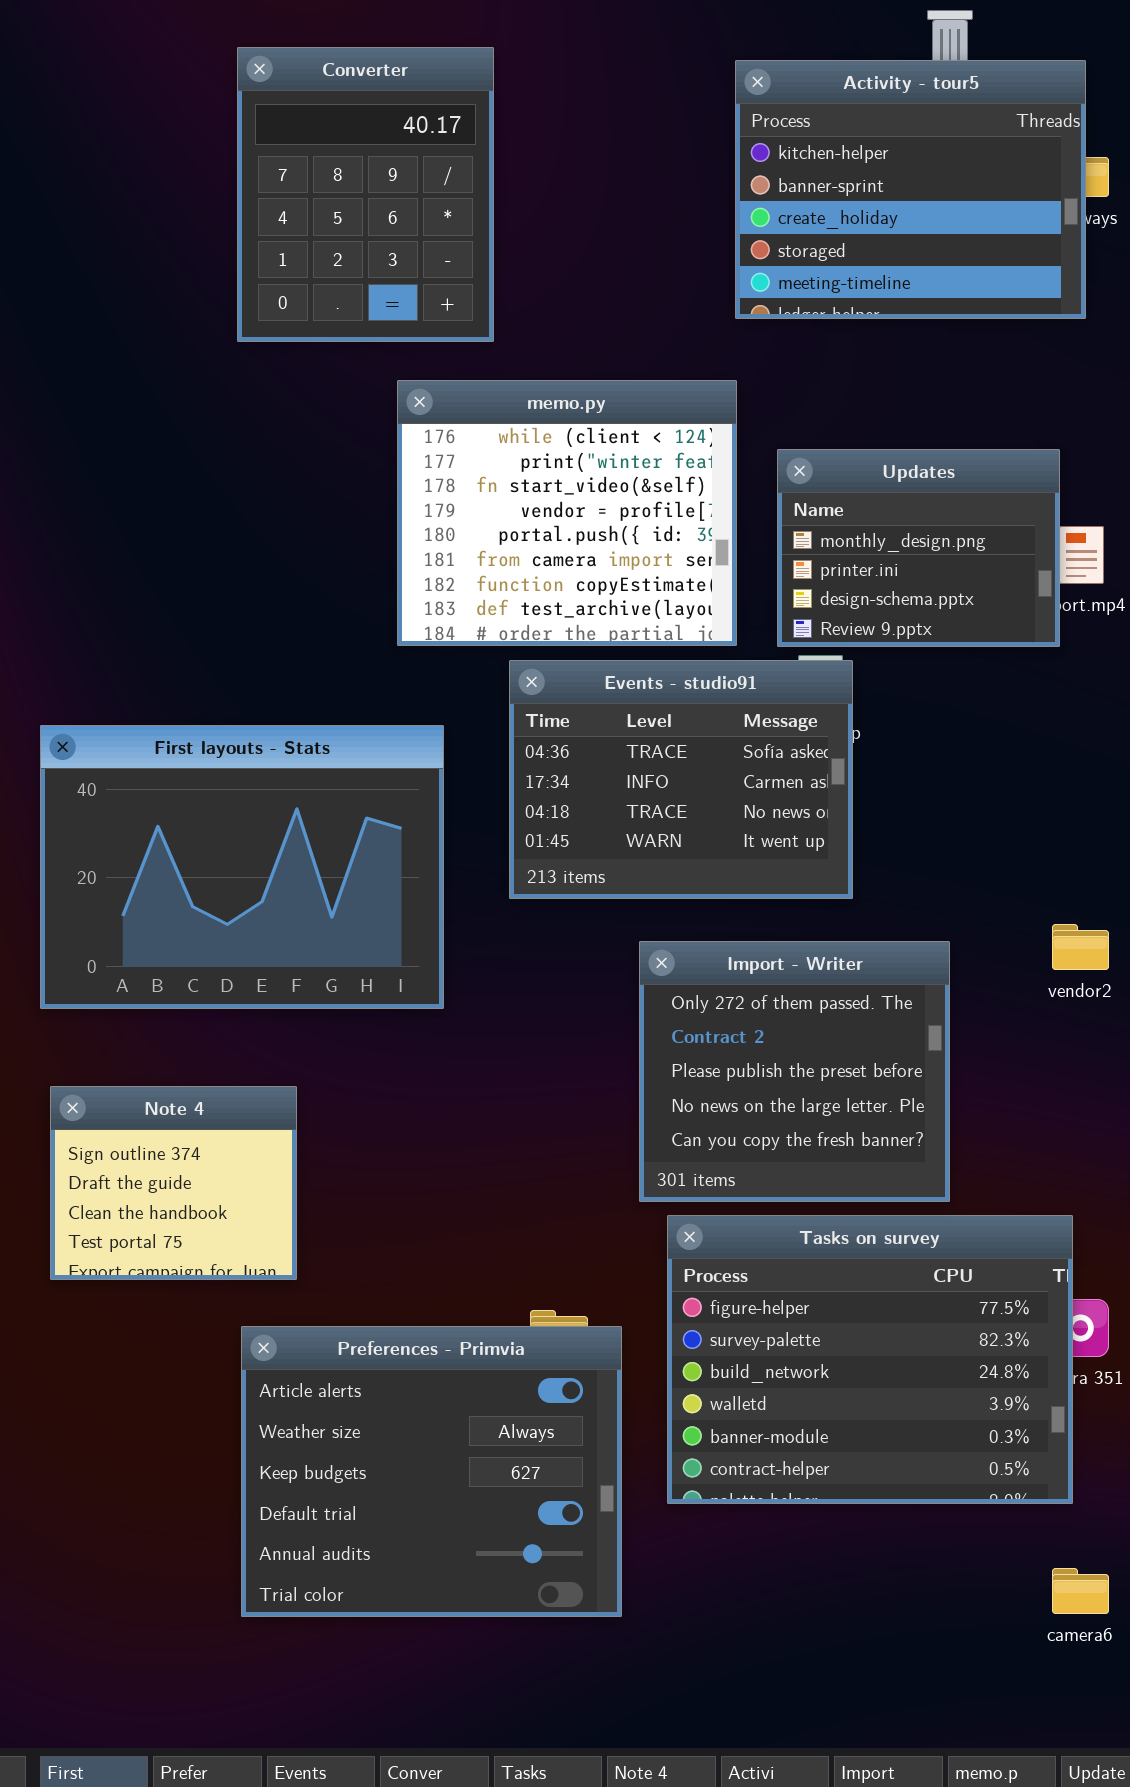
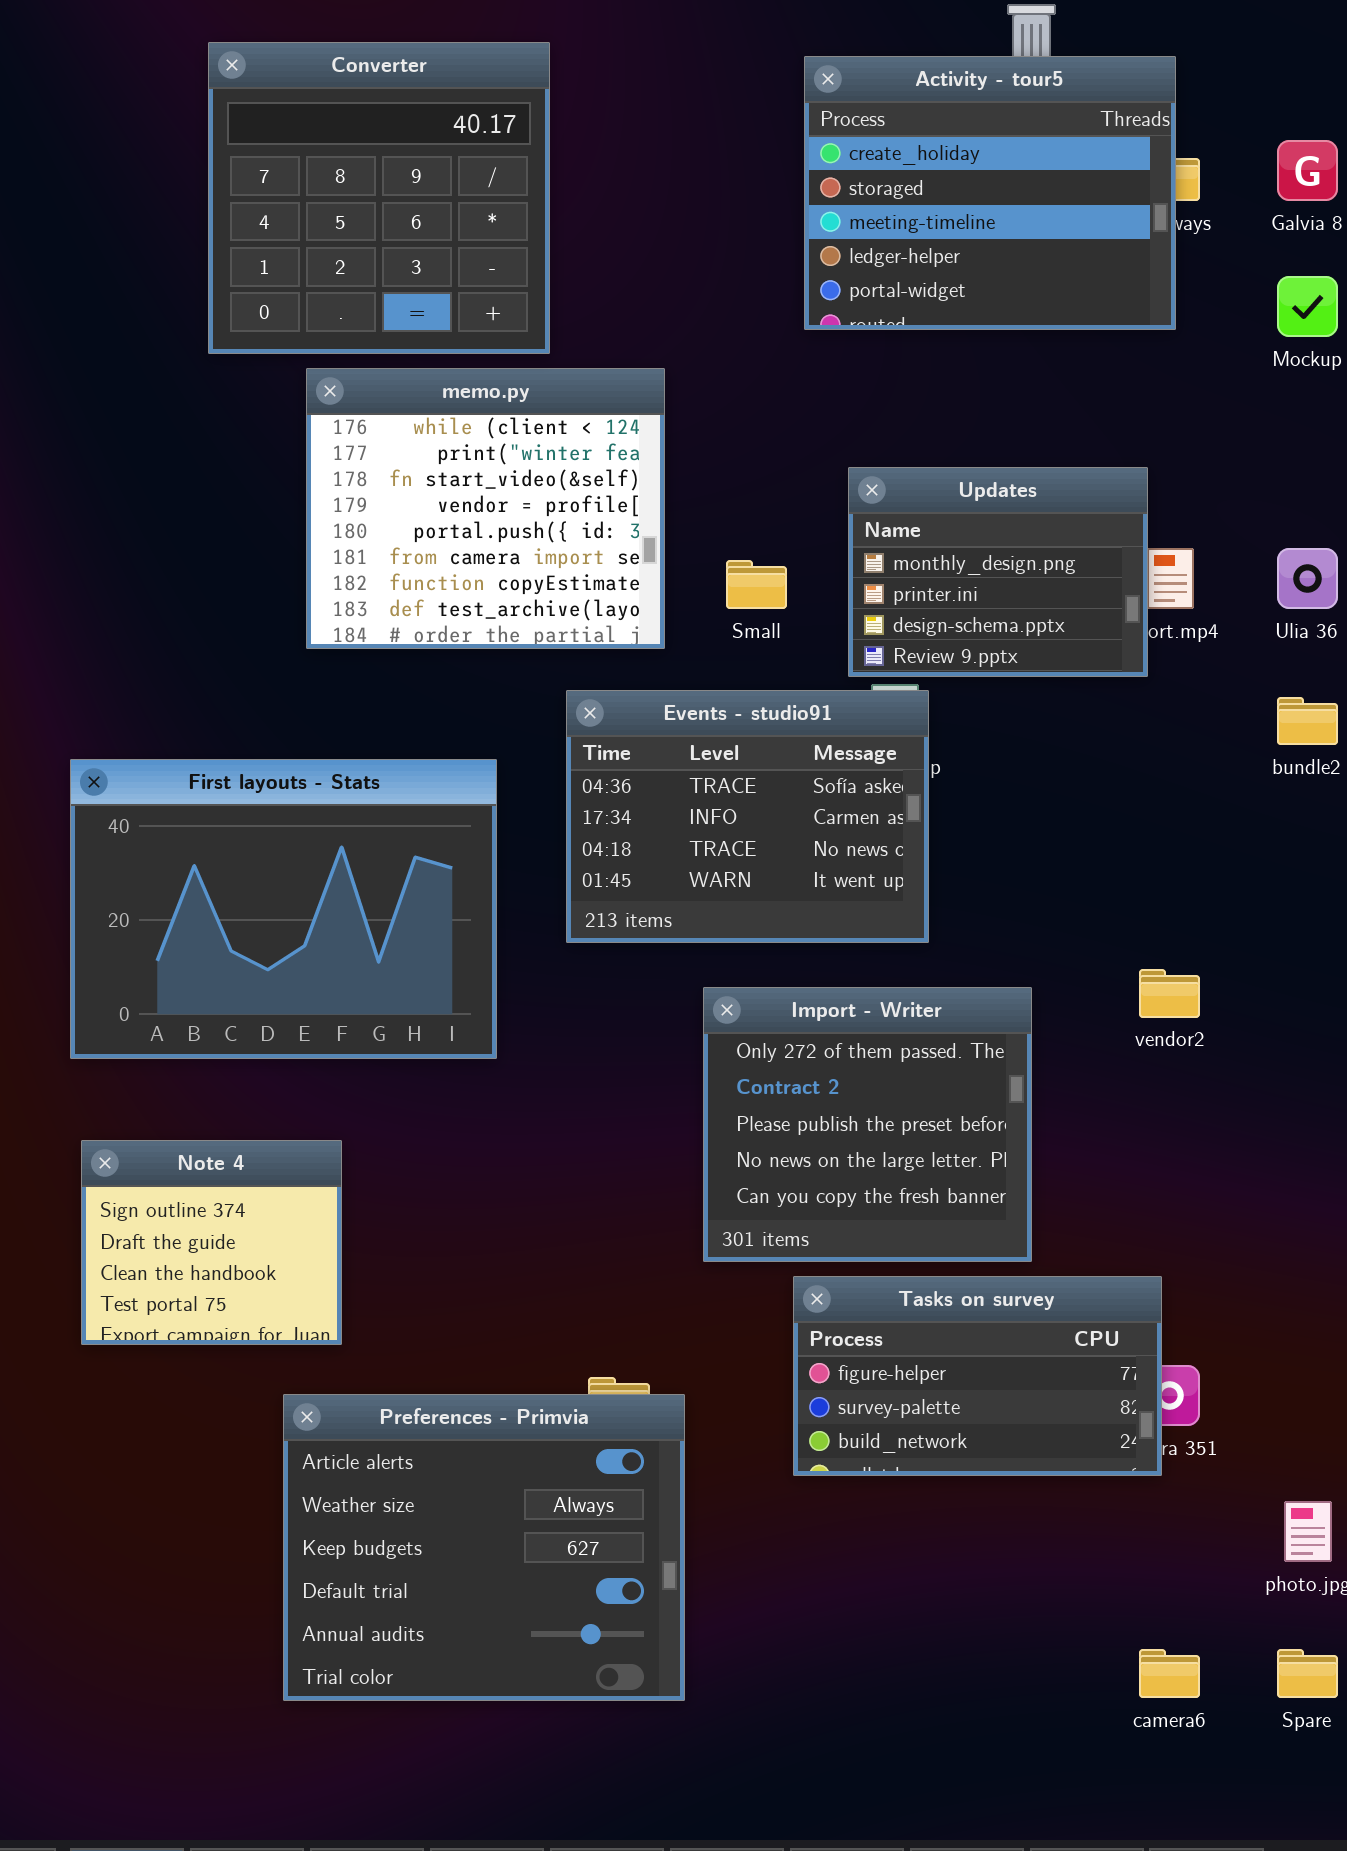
Converter: [237,47,494,342] -> [208,42,550,354], resized
Activity - tour5: [735,60,1086,319] -> [804,56,1176,330], scrolled down 2 rows
memo.py: [397,380,737,646] -> [306,368,665,649], moved
Tasks on survey: [667,1215,1073,1504] -> [793,1276,1162,1476], resized

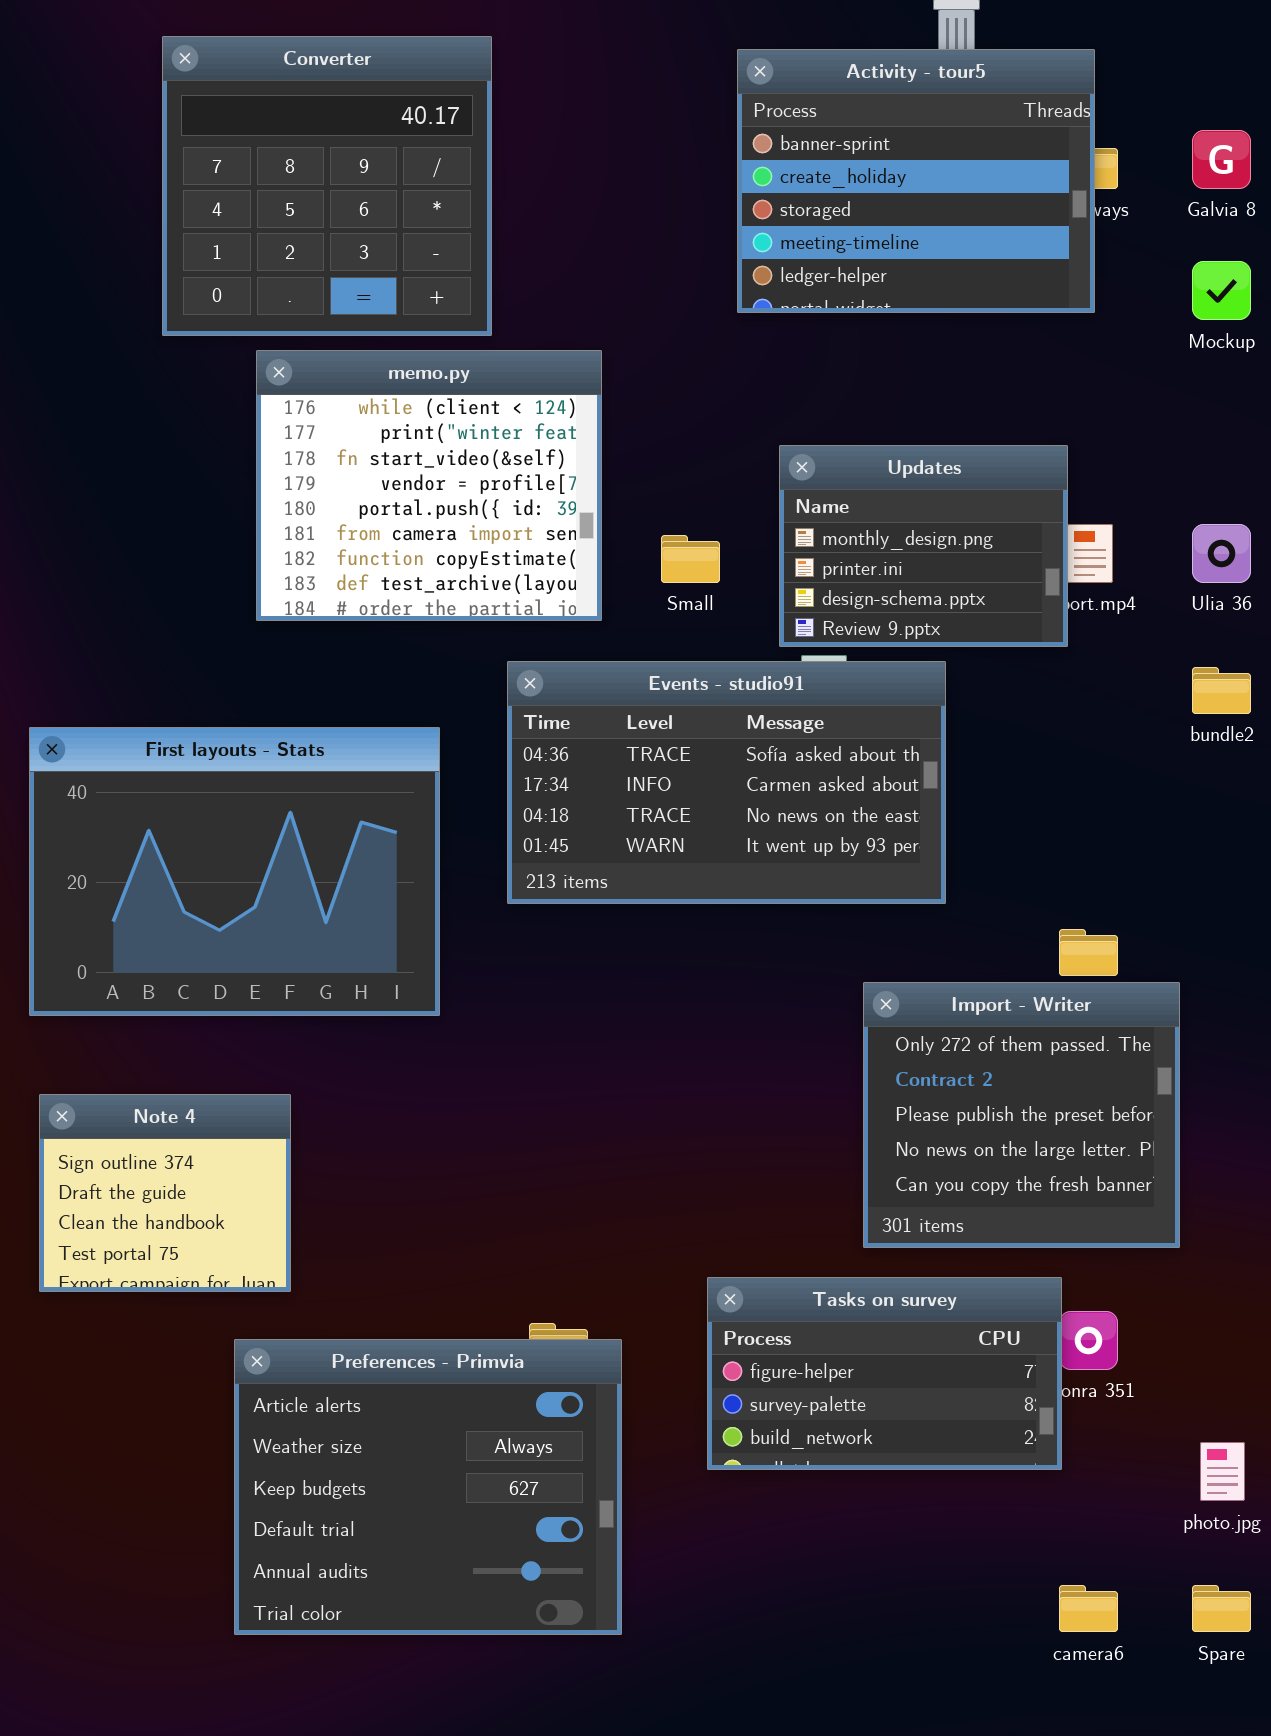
Activity - tour5: [804,56,1176,330] -> [737,49,1095,313], scrolled up 1 row
Events - studio91: [566,690,929,943] -> [507,661,946,904], resized
Import - Writer: [703,987,1032,1262] -> [863,982,1180,1248], moved
Tasks on survey: [793,1276,1162,1476] -> [707,1277,1062,1470], moved

